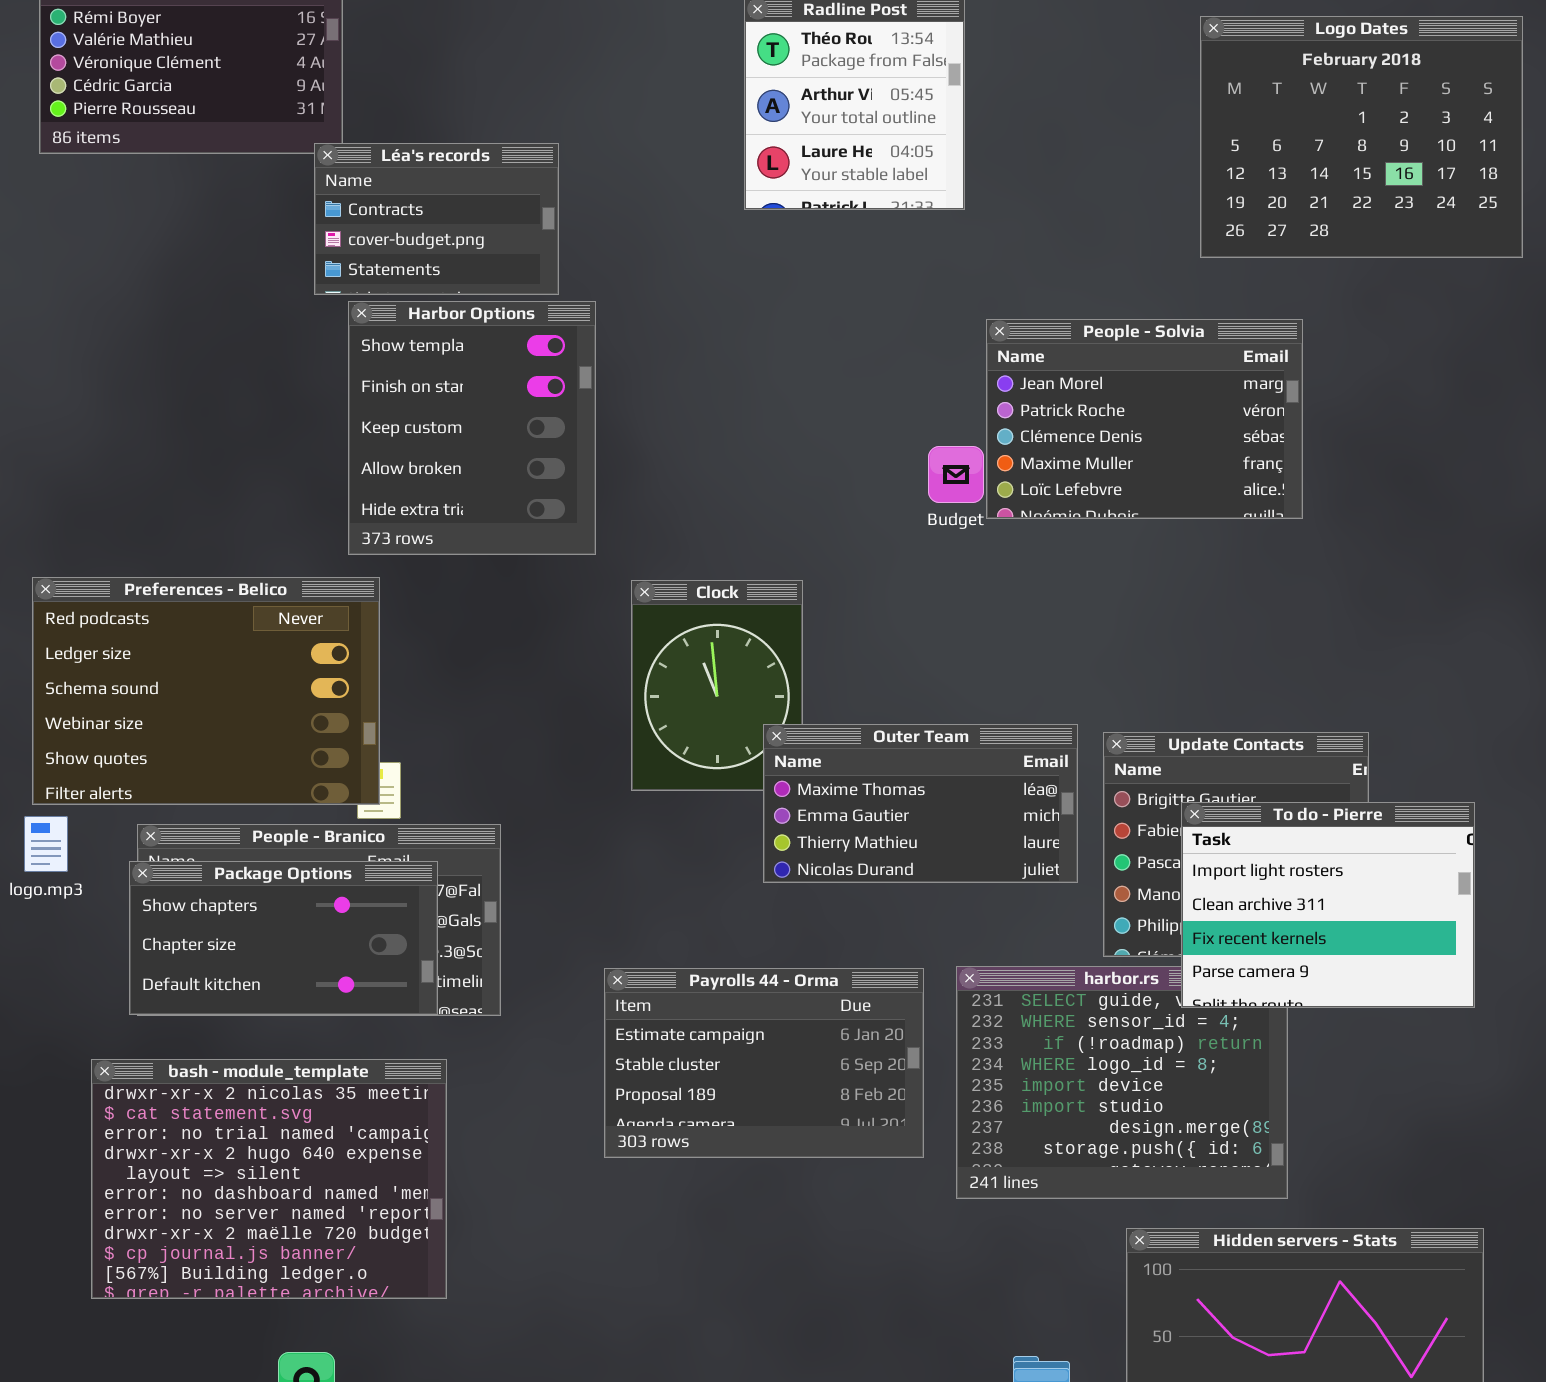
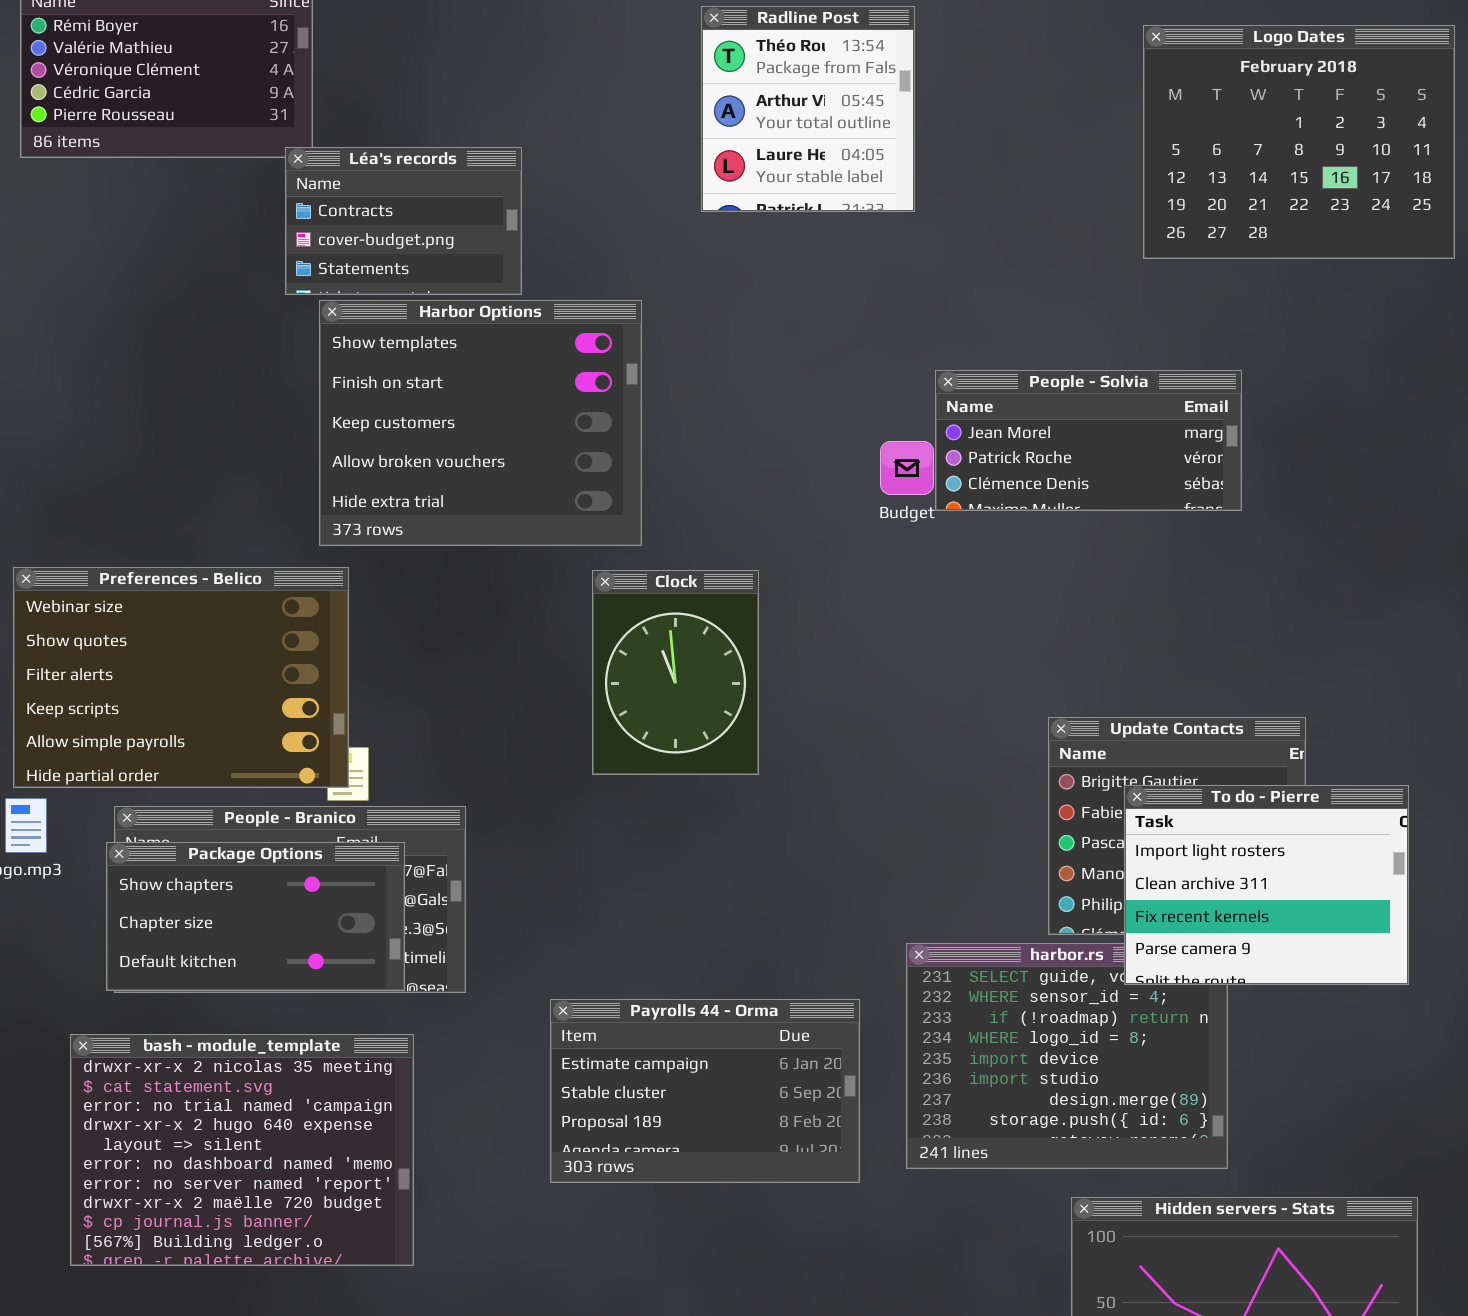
Harbor Options: [348,301,596,555] -> [319,300,642,546], resized
People - Solvia: [986,319,1303,519] -> [935,370,1242,511], resized
Preferences - Belico: [32,577,380,805] -> [13,567,349,788], scrolled down 3 rows
Outer Team: [763,724,1078,883] -> none, closed
Payrolls 44 - Orma: [604,968,924,1158] -> [550,999,860,1183], moved

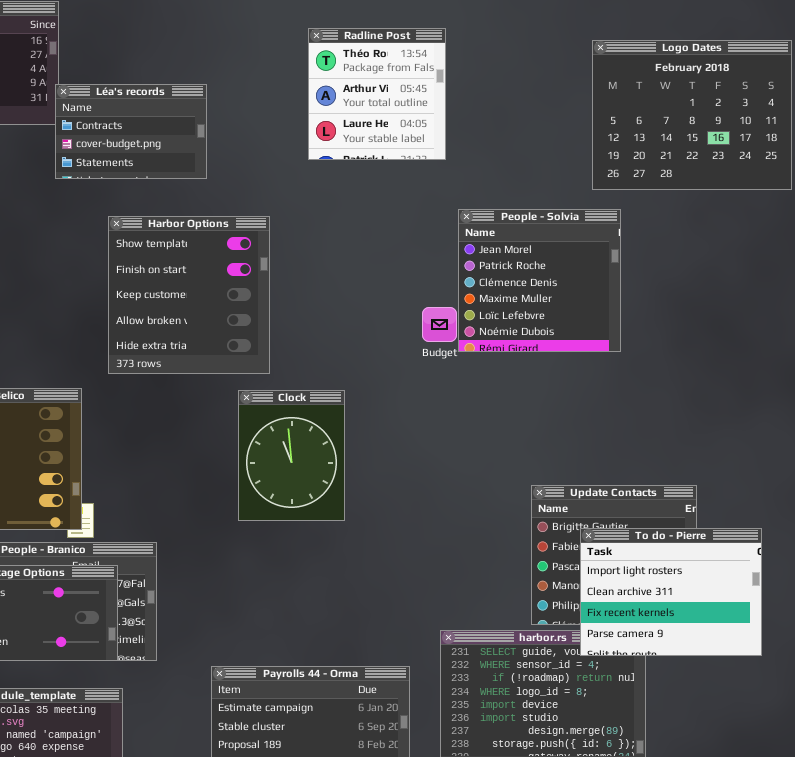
Léa's records: [285,147,522,295] -> [55,84,207,179], moved
Harbor Options: [319,300,642,546] -> [108,216,270,374], resized
People - Solvia: [935,370,1242,511] -> [458,209,621,352], resized

